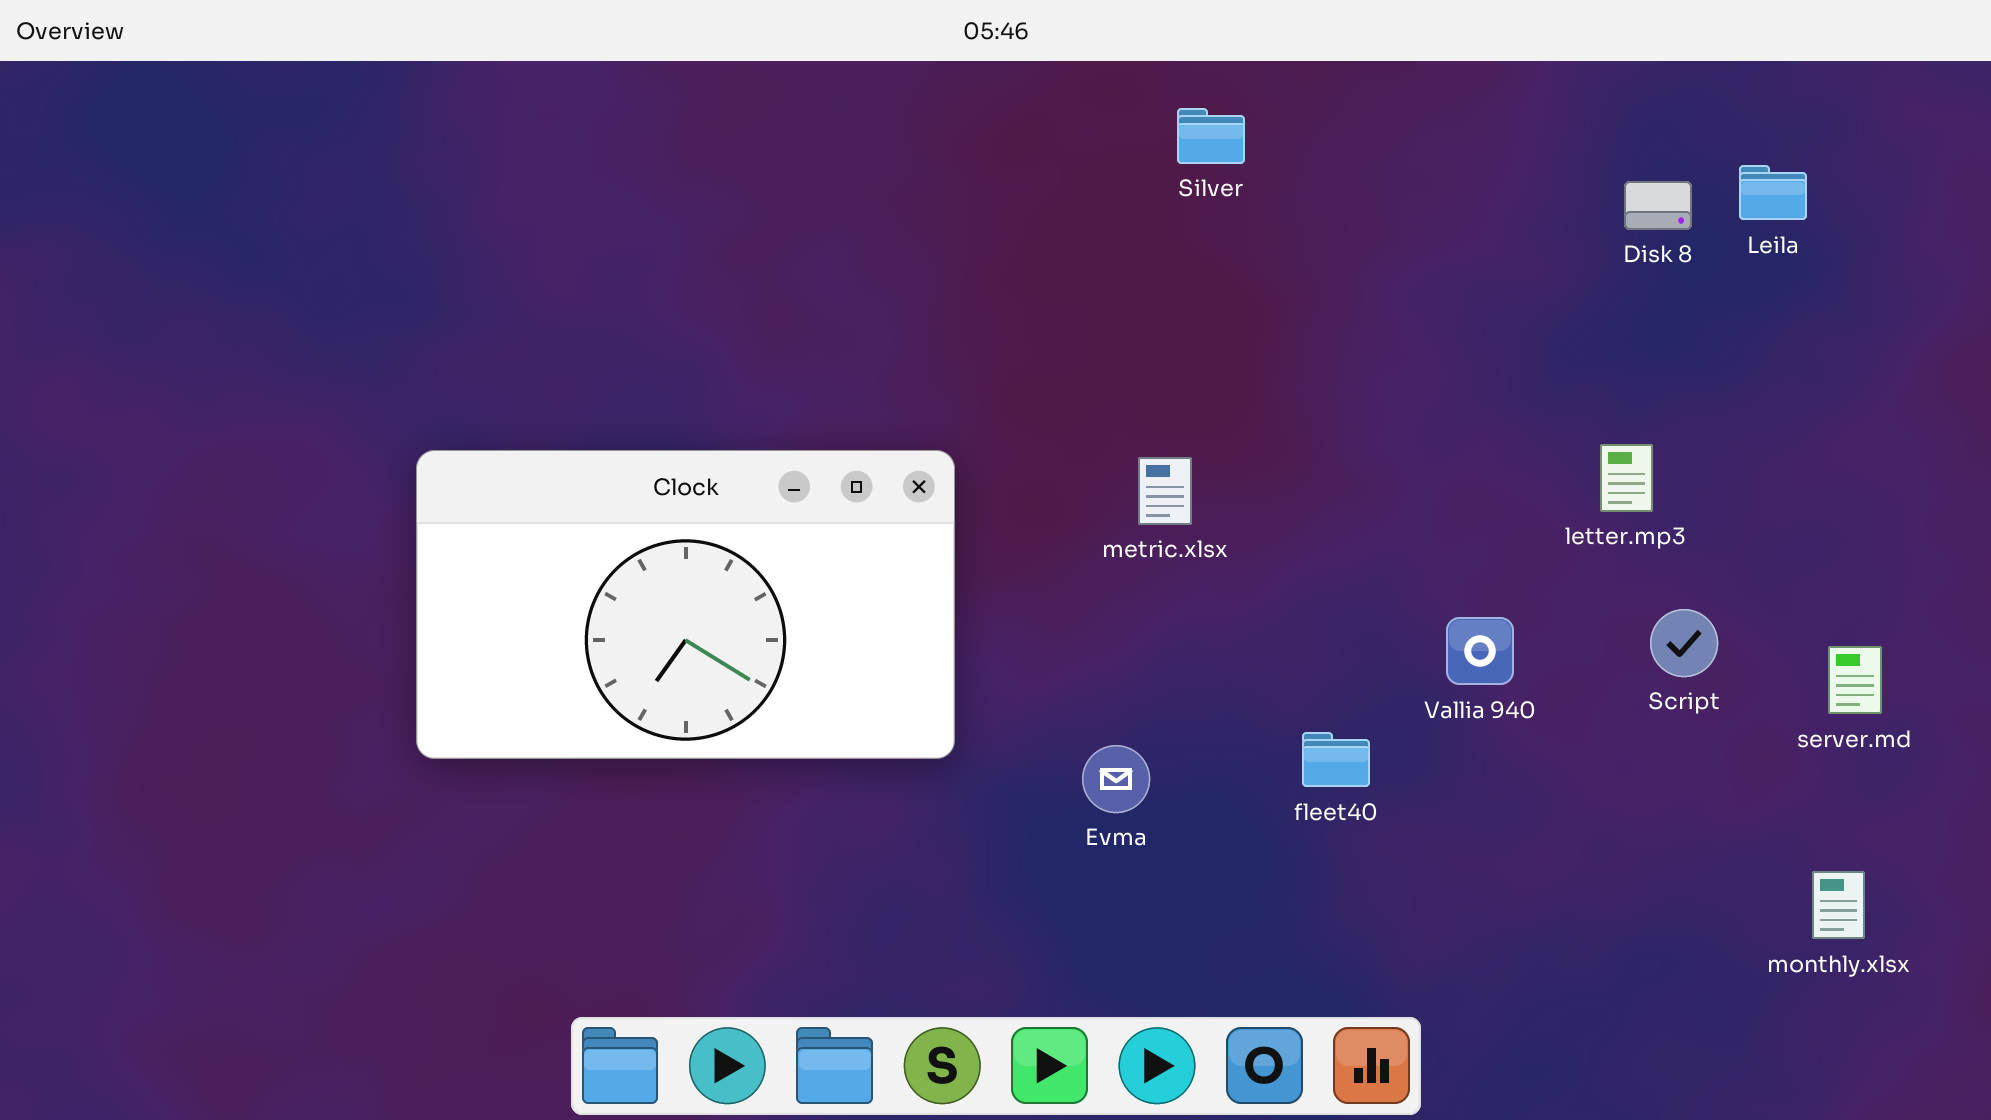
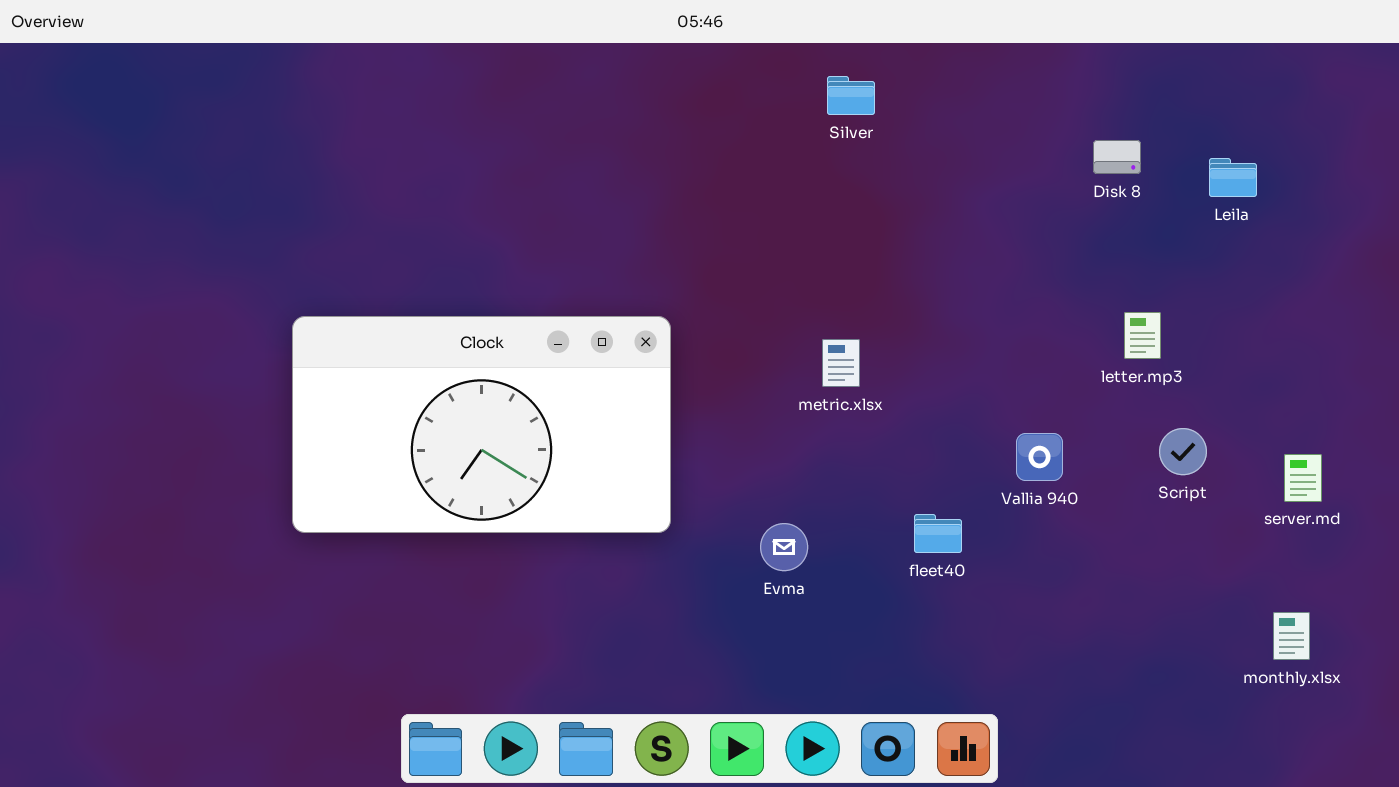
Leila: [1739,165,1807,220] -> [1209,158,1257,197], moved
Disk 8: [1624,181,1692,230] -> [1093,140,1141,174], moved
metric.xlsx: [1138,457,1192,525] -> [822,339,860,387], moved

